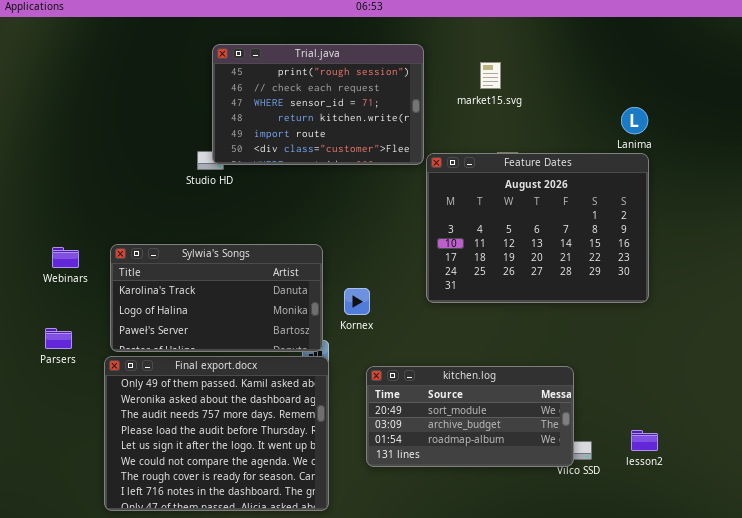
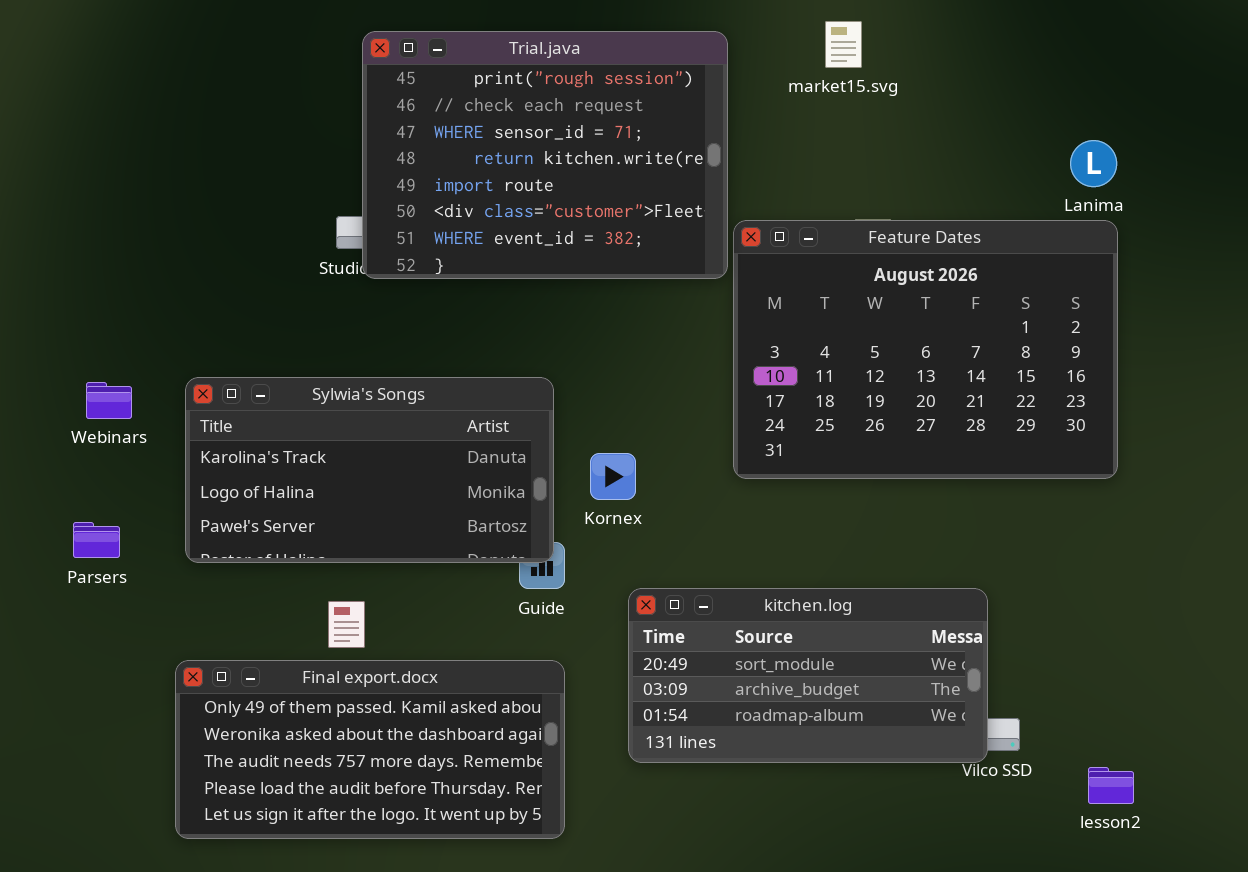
Trial.java: [212,44,424,165] -> [362,31,728,279], resized
market15.svg: [480,62,501,89] -> [825,21,862,68], moved
Final export.docx: [104,356,329,511] -> [175,660,565,839], resized
lesson2: [631,430,658,451] -> [1088,767,1134,804], moved

